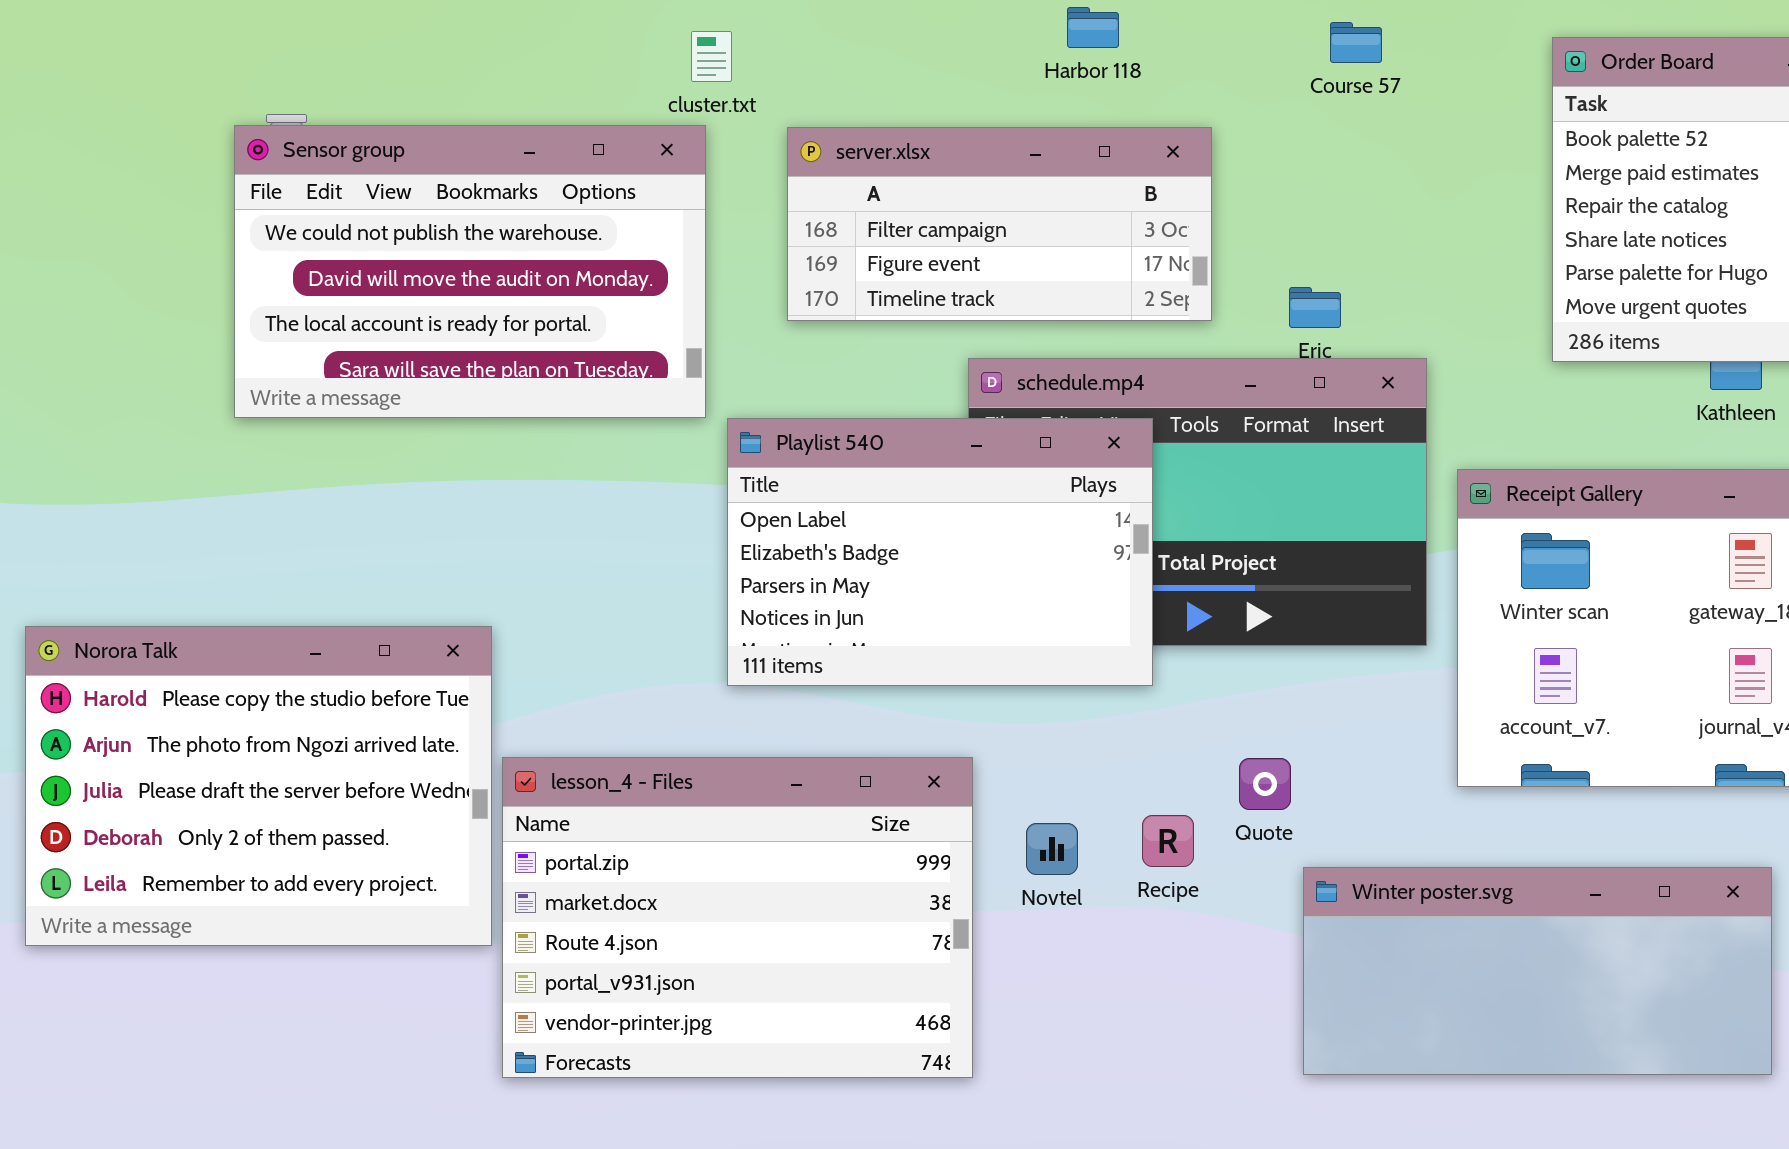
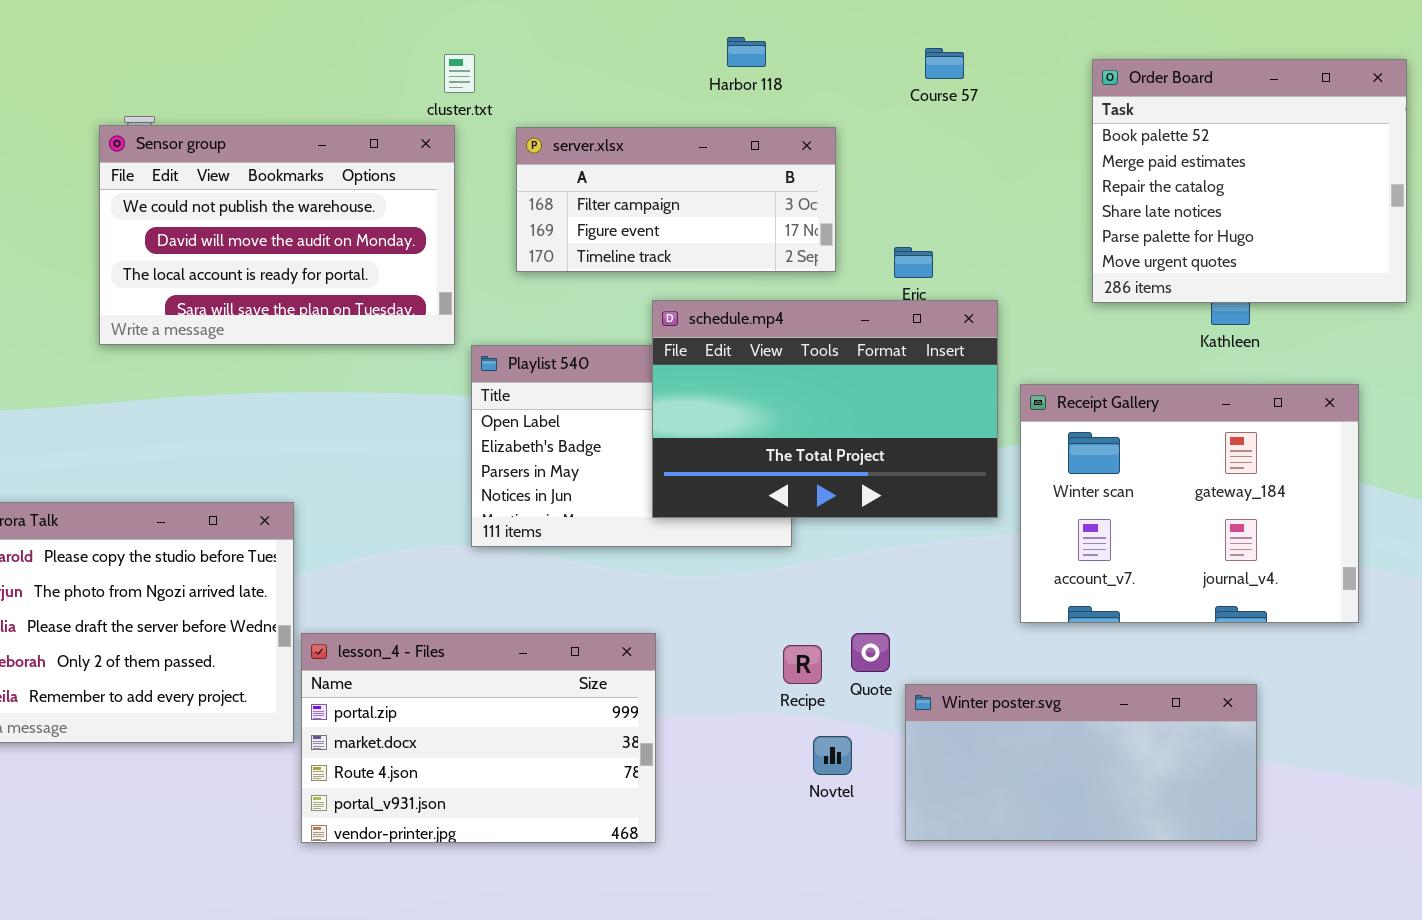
schedule.mp4: [968,358,1427,646] -> [652,300,998,518], raised
lesson_4 - Files: [502,757,973,1078] -> [301,633,656,843], resized
Quote: [1239,758,1291,810] -> [851,633,890,672], moved
Novtel: [1026,823,1078,875] -> [813,736,852,775], moved

